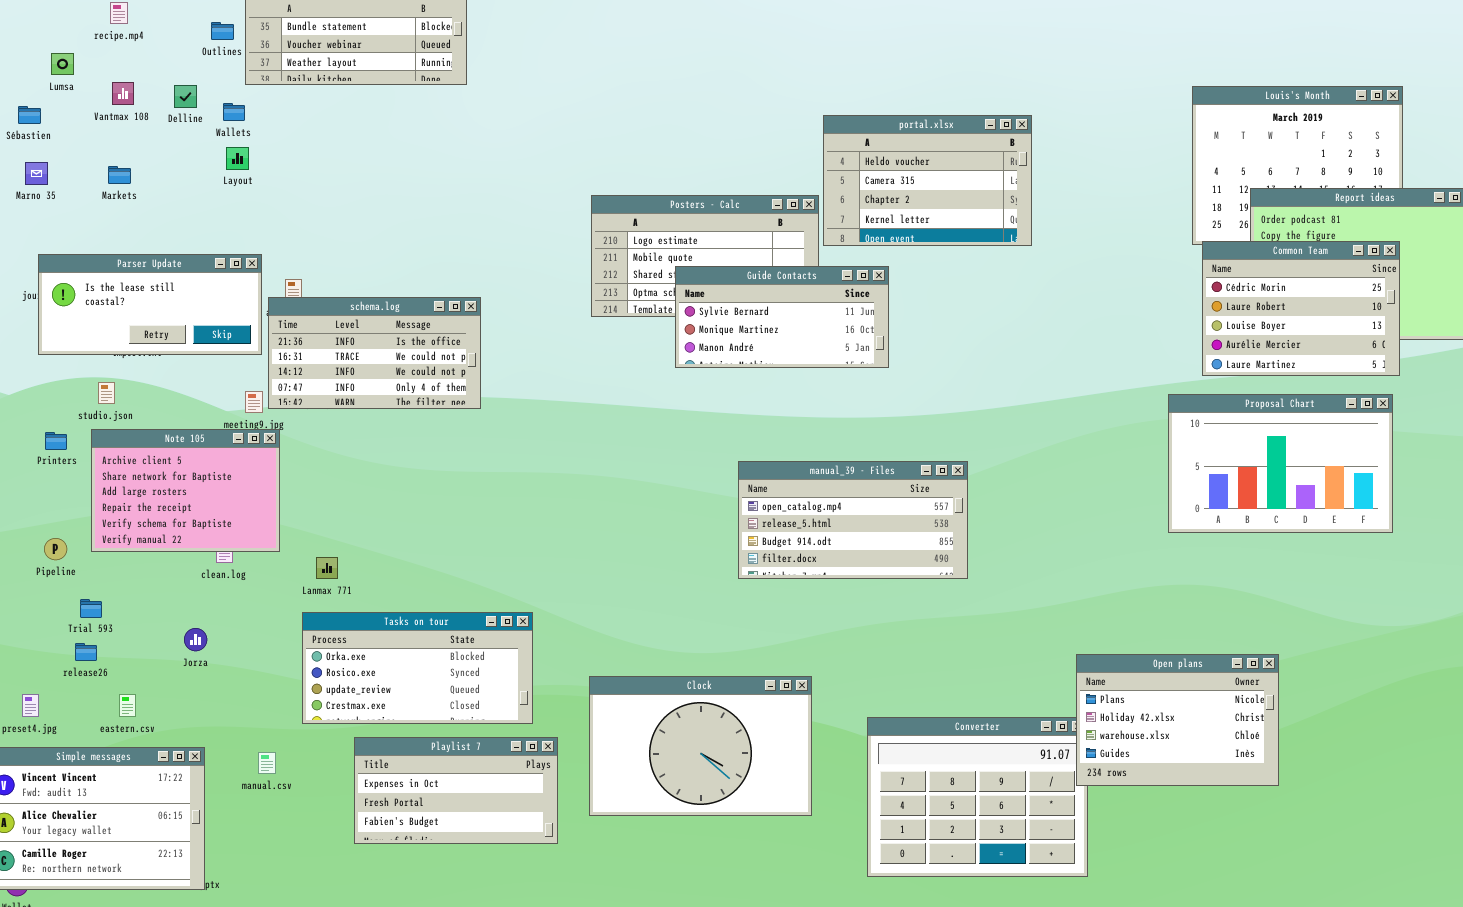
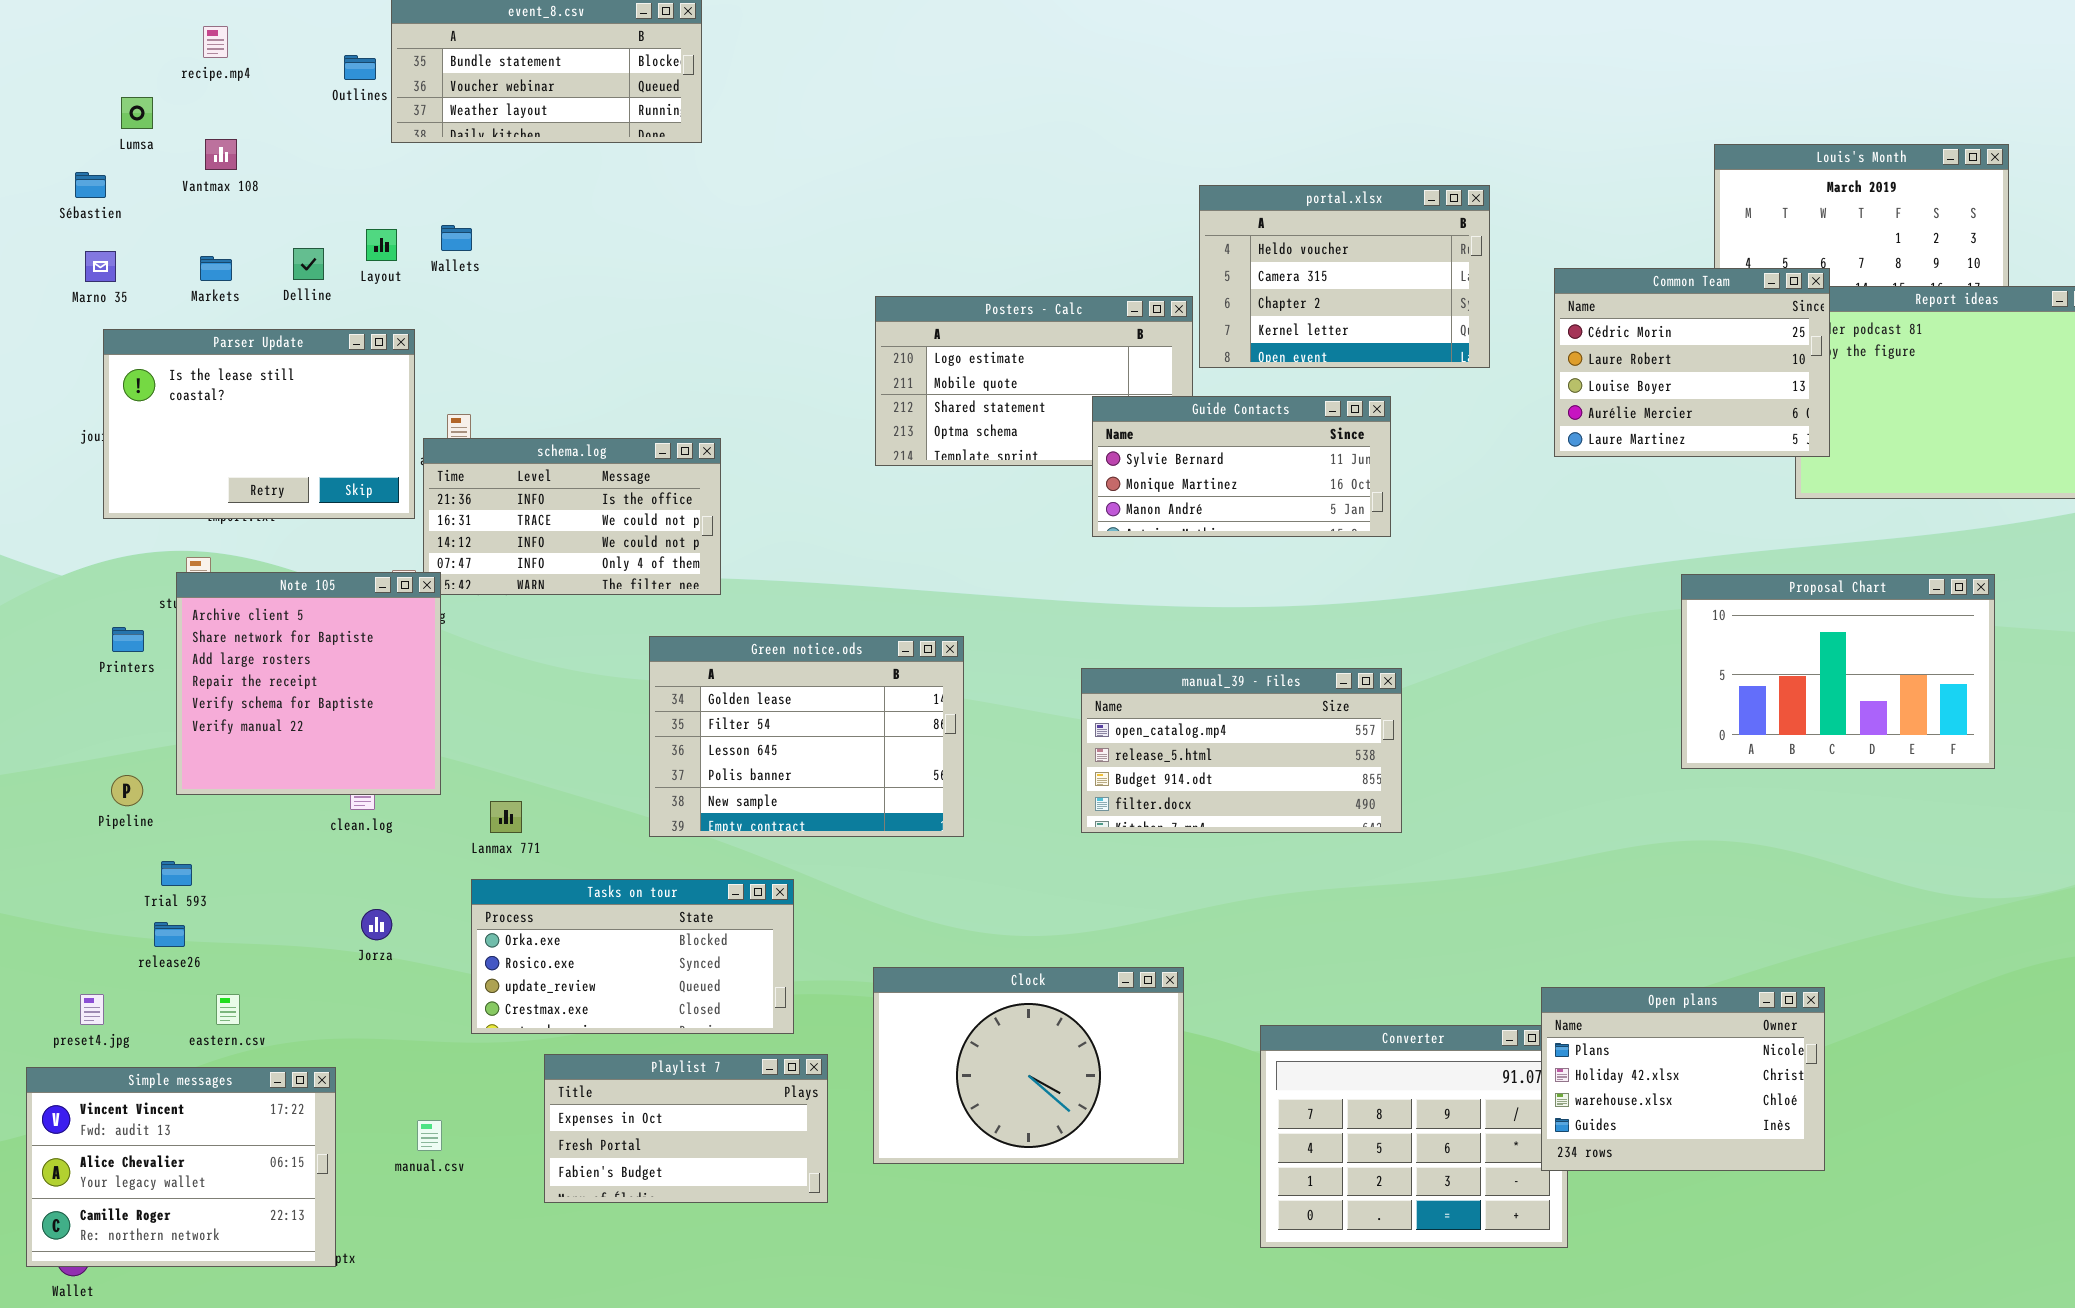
Delline: [174,85,197,108] -> [293,248,324,280], moved
Wallets: [223,103,245,121] -> [441,225,472,251], moved
Common Team: [1202,241,1400,376] -> [1554,268,1830,457], moved
Parser Update: [38,254,262,355] -> [103,329,415,519], resized
Guide Contacts: [675,266,889,368] -> [1092,396,1391,537], moved
Note 105: [91,429,280,552] -> [176,572,441,795], resized
Green notice.ods: none -> [649,636,964,837], opened
Jorza: [184,628,207,651] -> [361,909,392,940], moved
Open plans: [1076,654,1279,786] -> [1541,987,1825,1171], moved
manual.csv: [258,752,276,774] -> [417,1120,442,1151], moved

